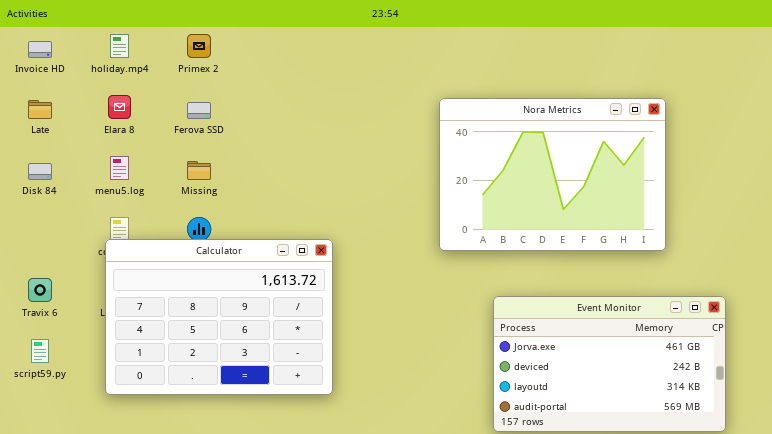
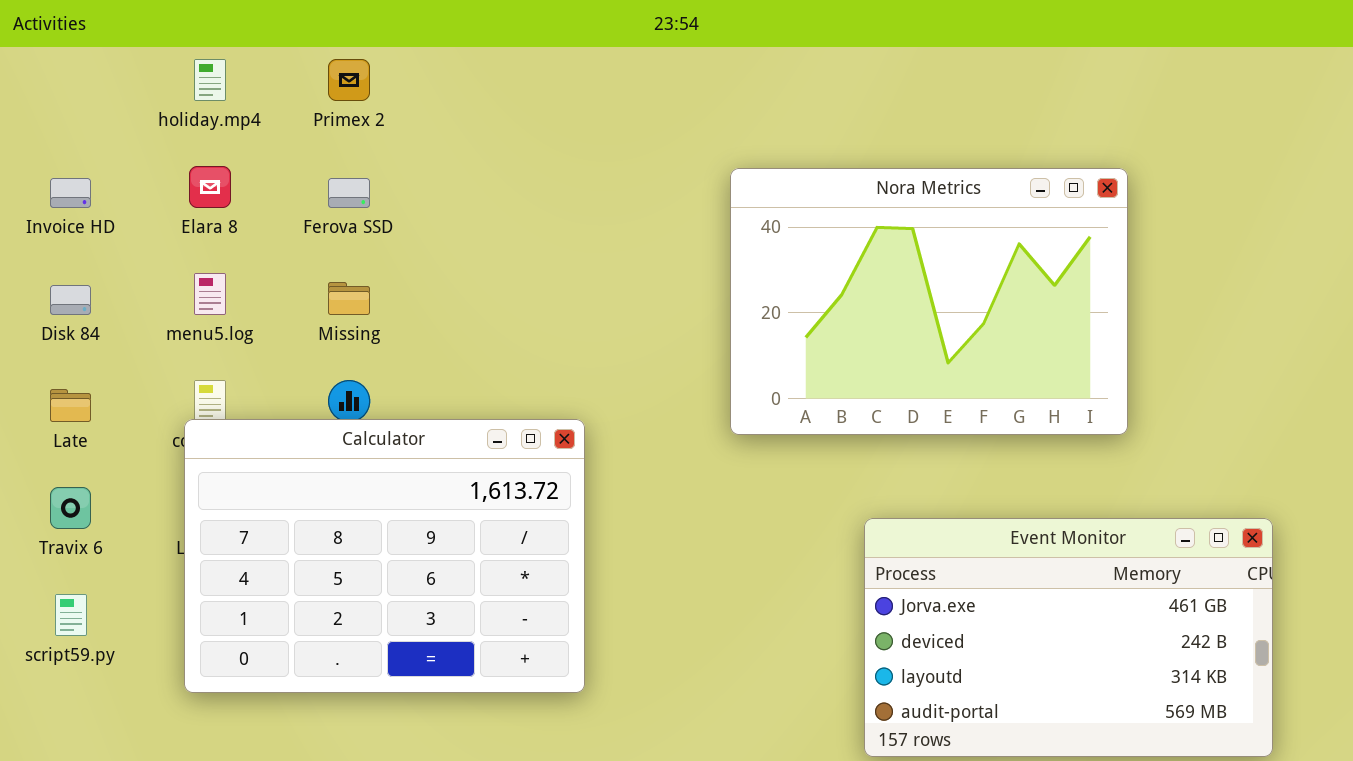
Invoice HD: [28,41,52,58] -> [50,178,91,208], moved
Nora Metrics: [439,98,666,251] -> [730,168,1128,435], moved
Late: [28,100,52,119] -> [50,389,91,422], moved

